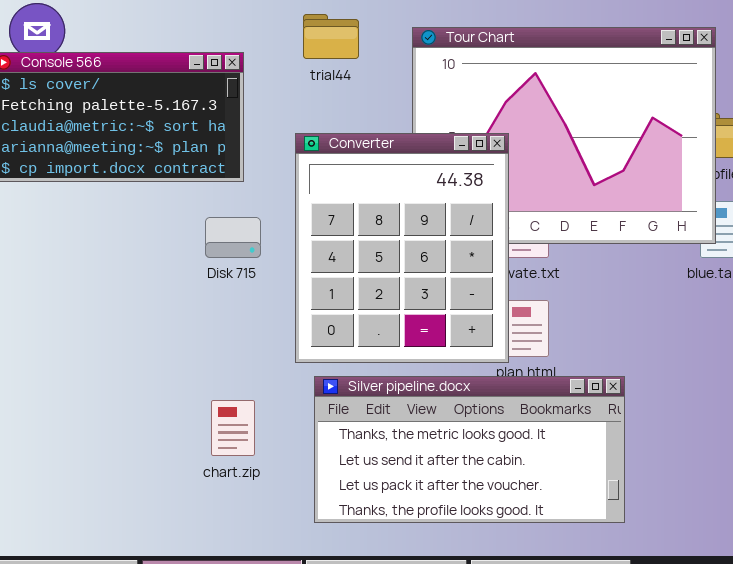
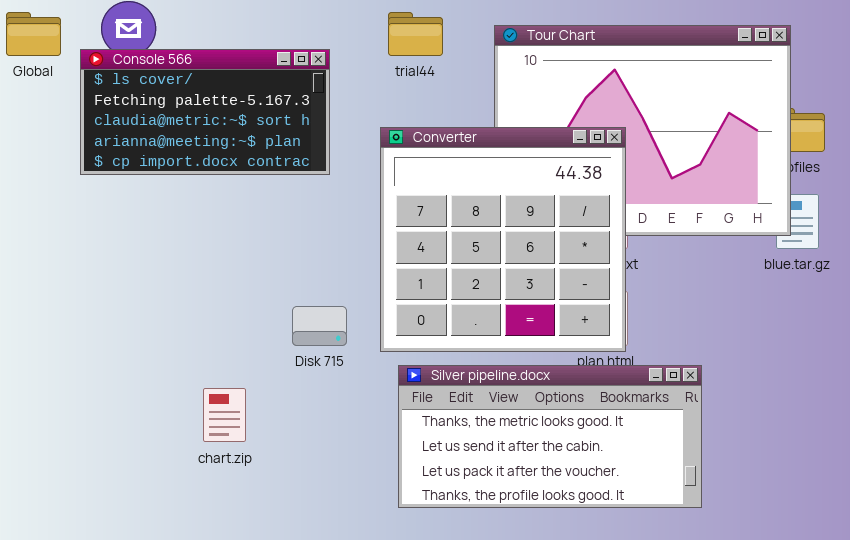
Converter: [295,133,509,363] -> [380,127,626,352], resized
Disk 715: [205,217,261,258] -> [292,306,347,346], moved
chart.zip: [211,400,255,456] -> [203,388,246,442], moved

